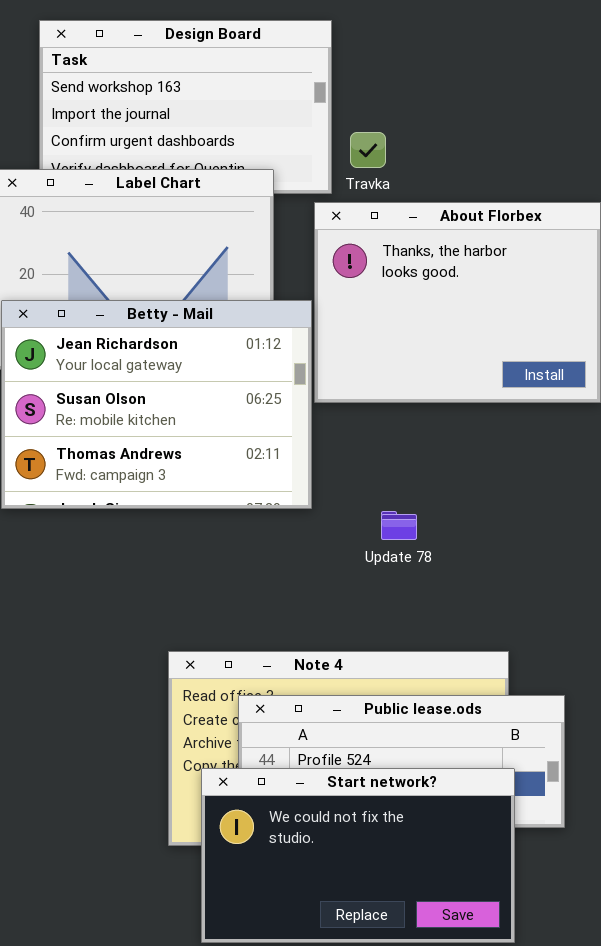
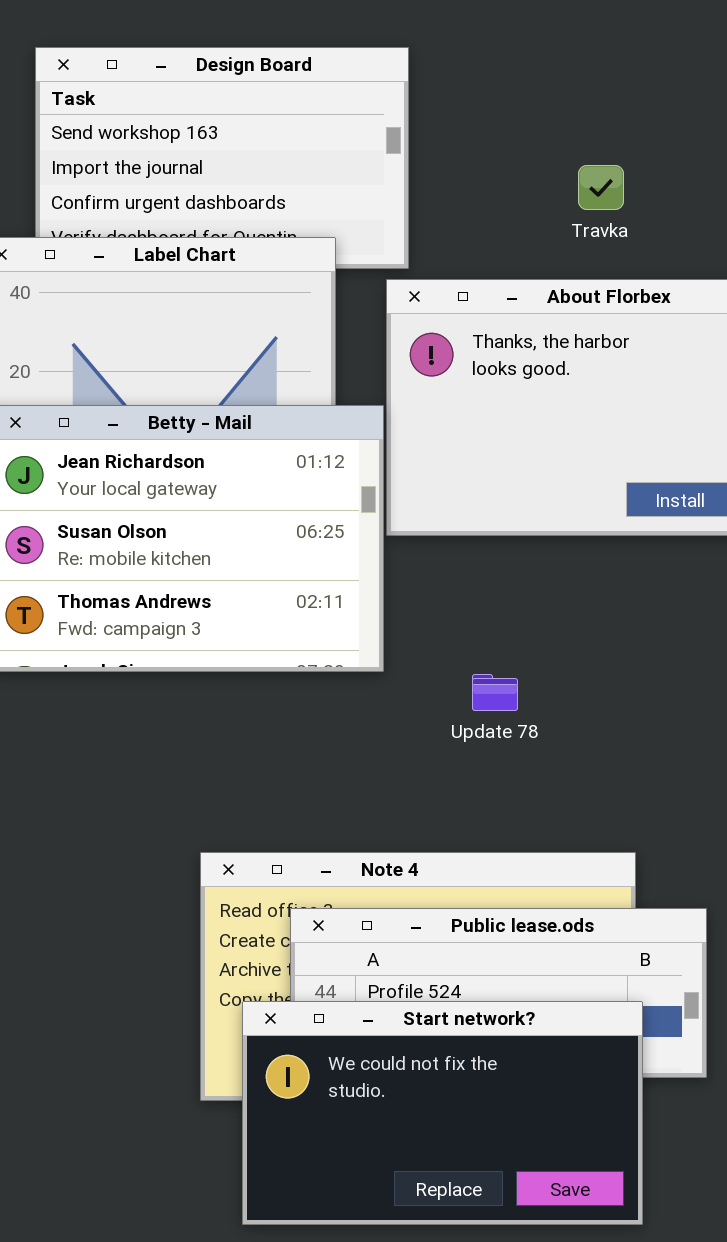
Travka: [350,132,386,168] -> [578,165,624,210], moved

